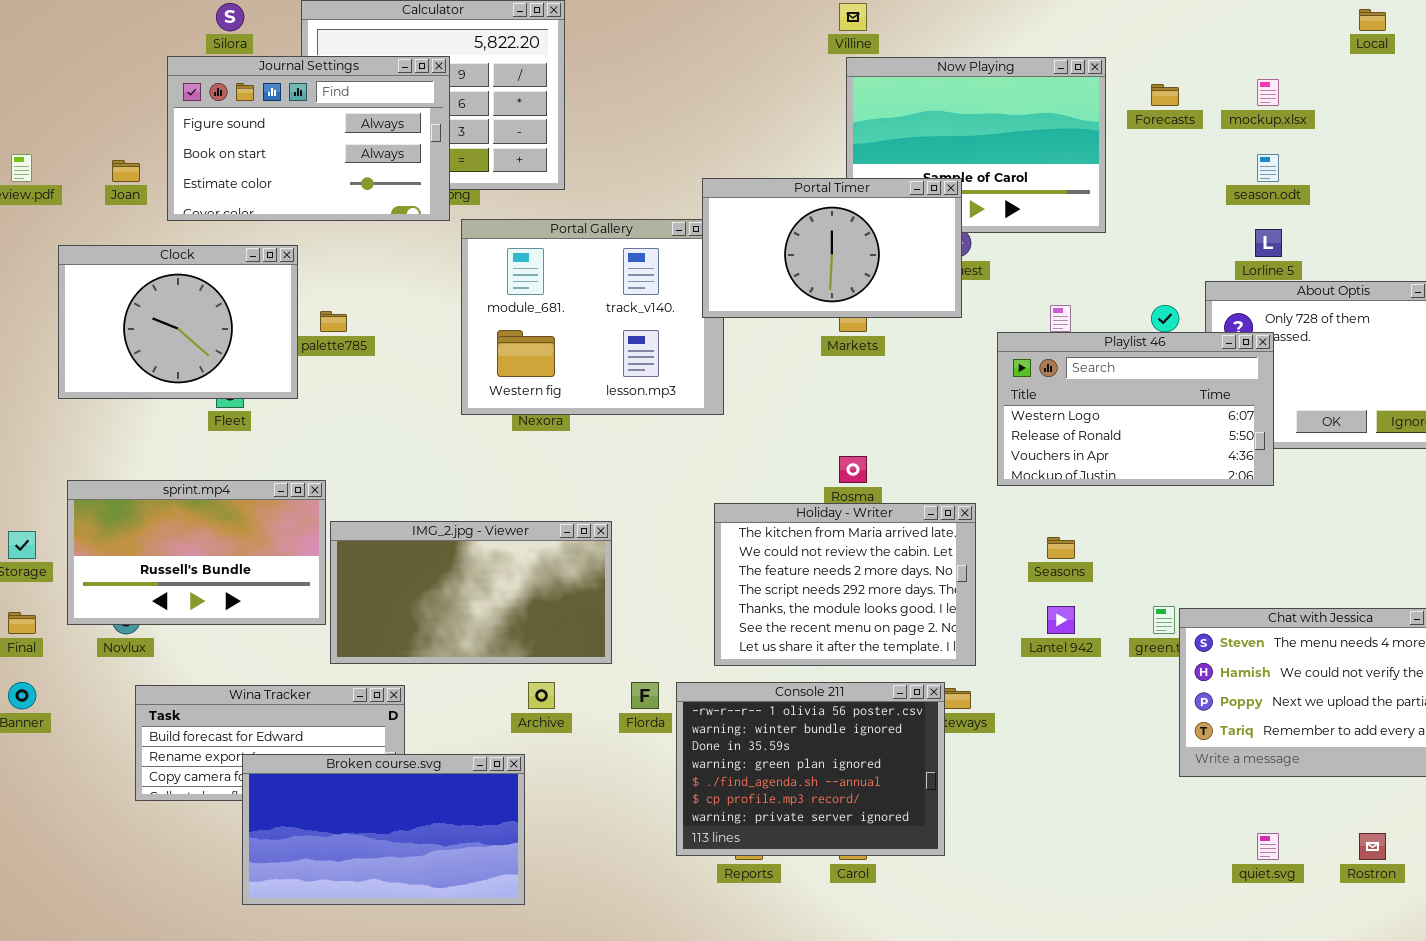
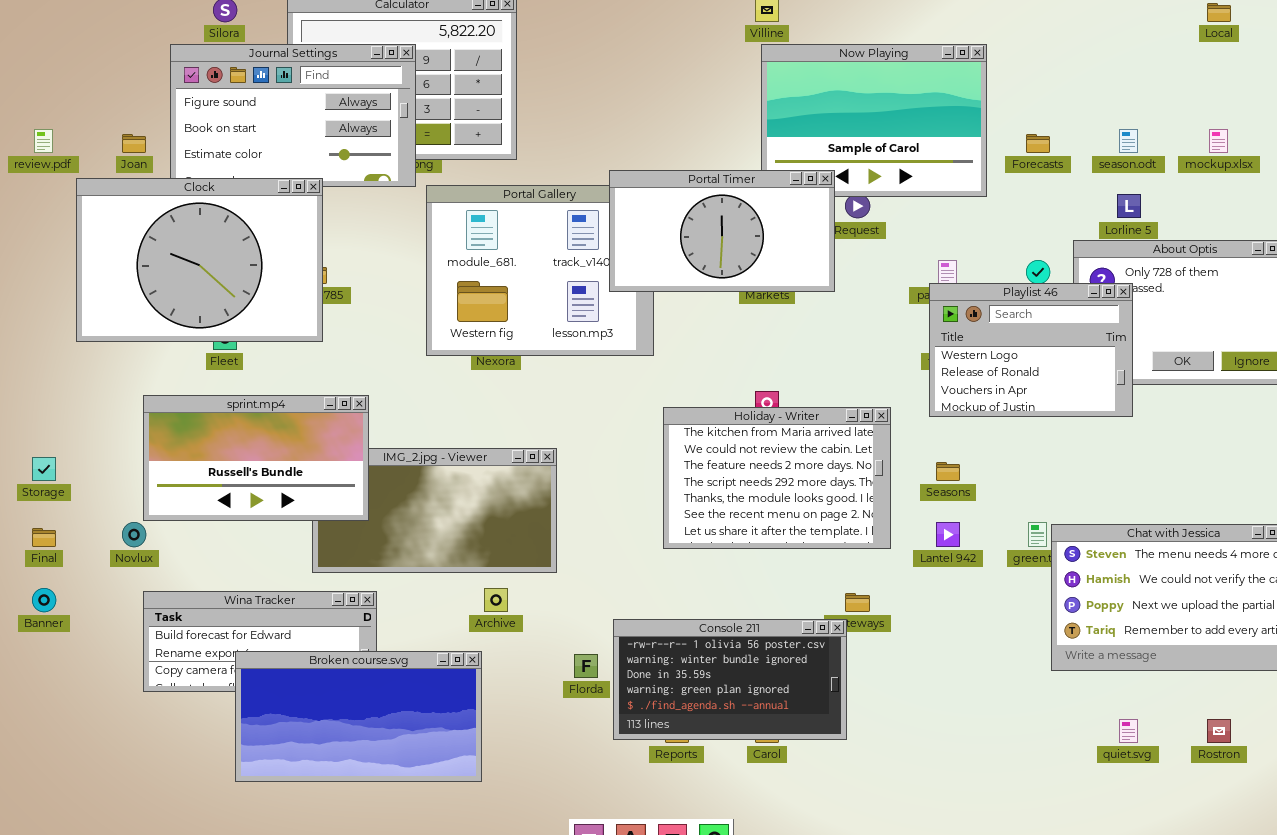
mockup.xlsx: [1257,79,1279,106] -> [1209,129,1228,153], moved
Forecasts: [1151,84,1179,106] -> [1026,134,1050,153], moved
Portal Timer: [702,178,962,318] -> [609,170,835,292], moved
Clock: [58,245,298,399] -> [76,178,323,342], resized
Playlist 46: [997,332,1274,486] -> [929,283,1133,417], resized
sprint.mp4: [67,480,326,625] -> [143,395,369,521], moved
Holiday - Writer: [714,503,976,666] -> [663,407,891,549], moved
Florda: [631,682,659,709] -> [574,654,598,678], moved
Console 211: [676,682,945,856] -> [613,619,847,740], resized

